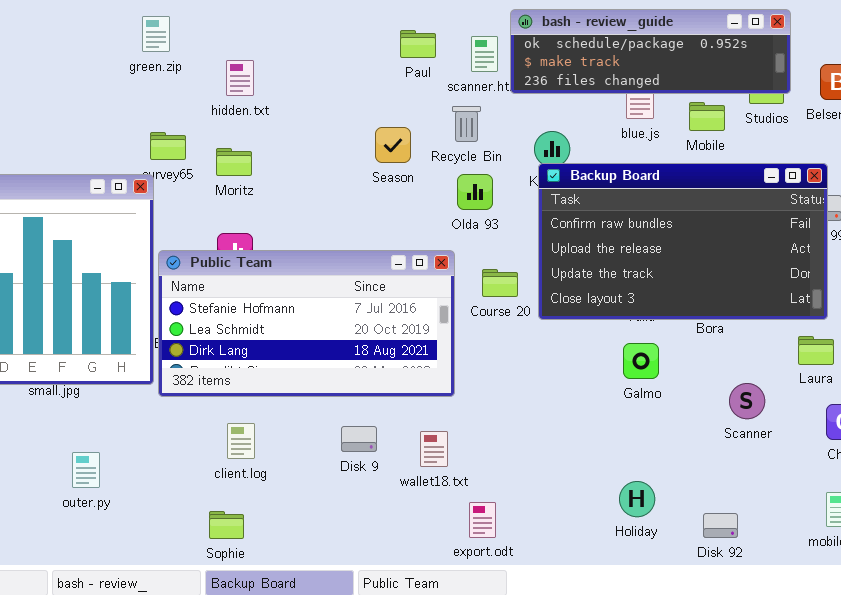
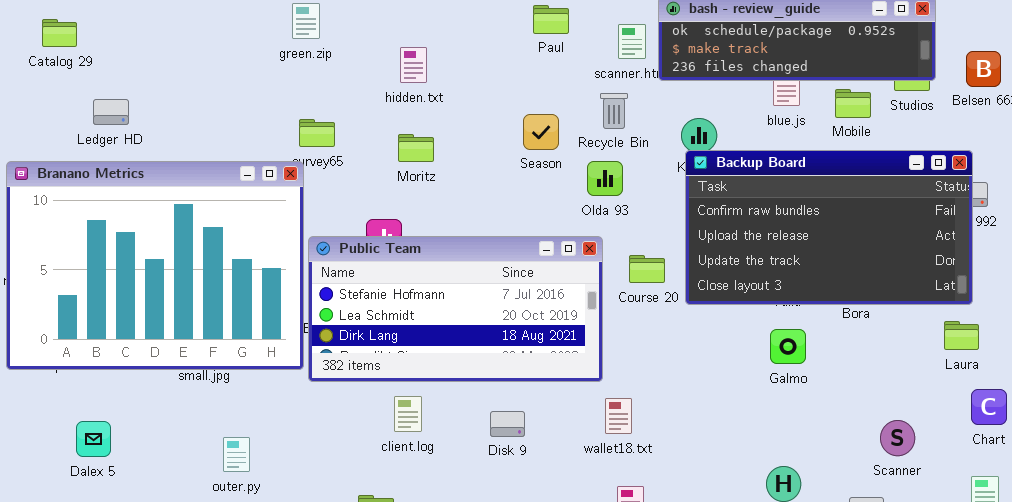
Paul: [400,30,436,58] -> [533,5,569,34], moved
hidden.txt: [226,60,254,96] -> [400,47,427,83], moved
Moritz: [216,148,252,176] -> [398,134,434,162], moved
Olda 93: [457,174,493,210] -> [587,161,623,196], moved
Scanner: [729,383,765,419] -> [880,420,915,456], moved
client.log: [227,423,255,459] -> [394,396,422,432], moved
wallet18.txt: [420,431,448,467] -> [605,398,632,434], moved

